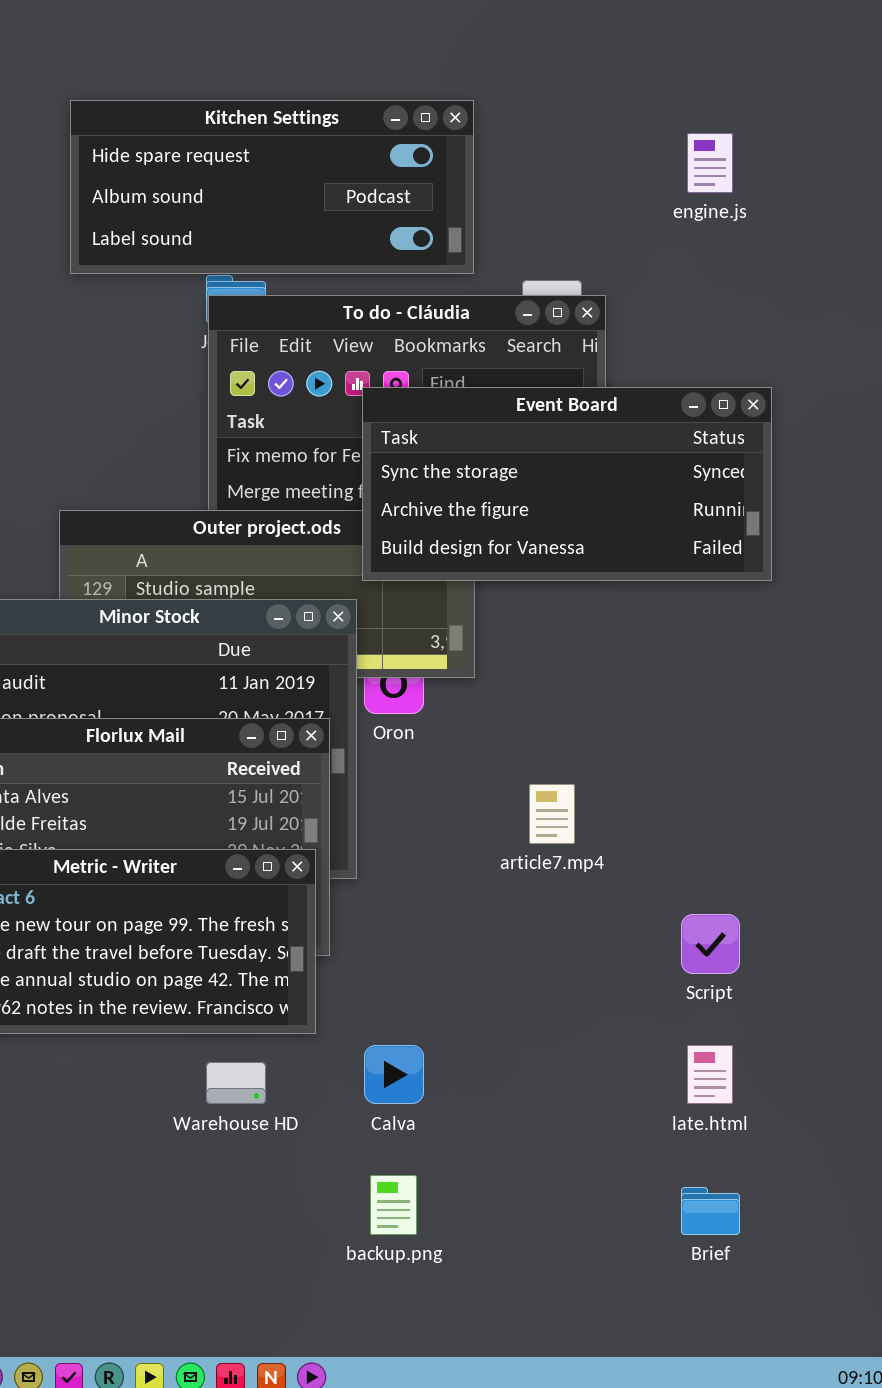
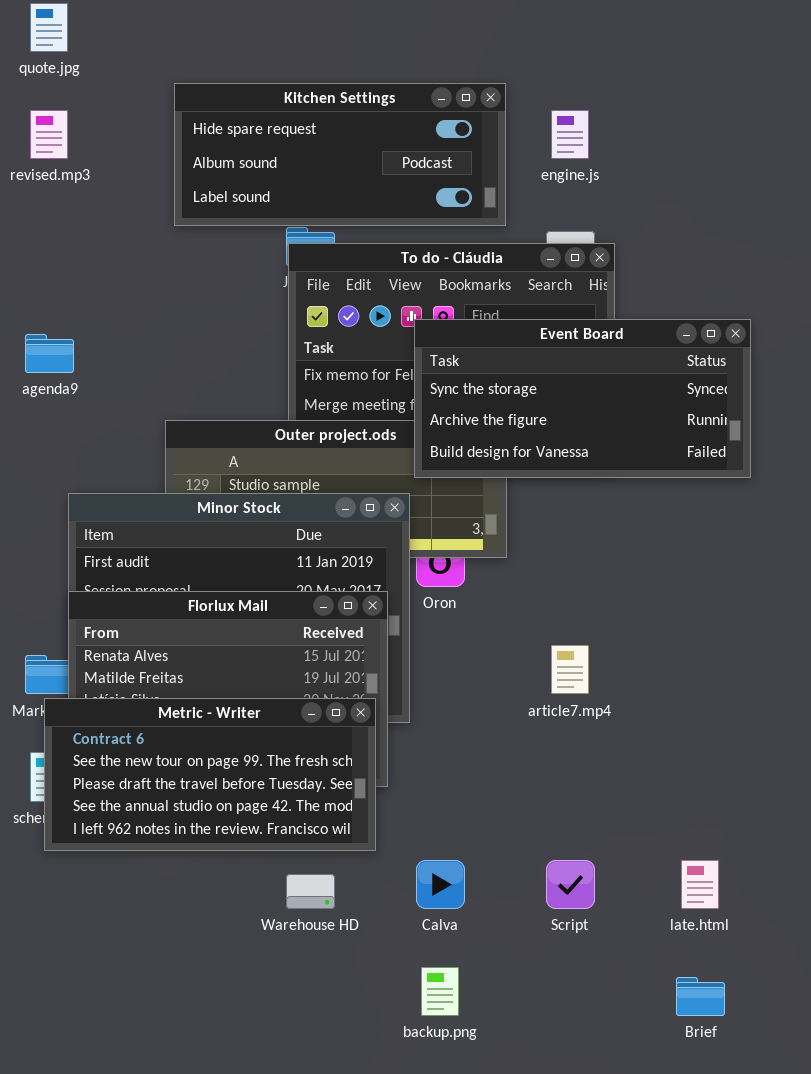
engine.js: [687,133,733,193] -> [551,110,589,159], moved
Script: [681,914,740,974] -> [546,860,595,909], moved

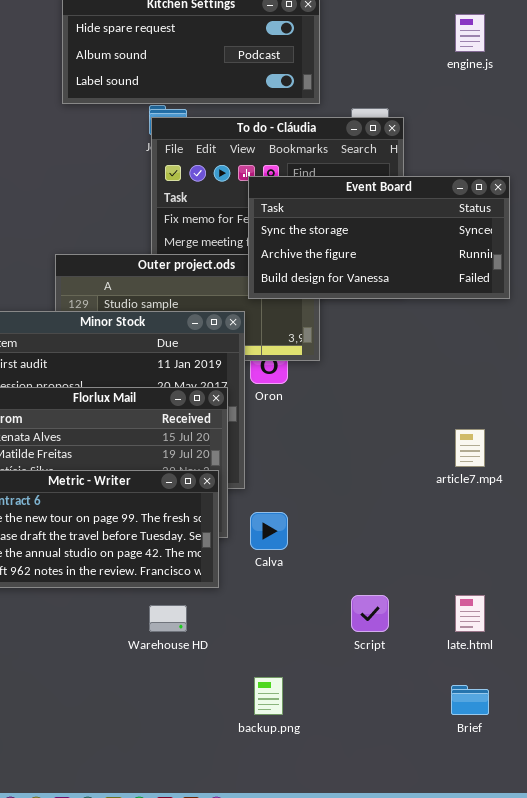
engine.js: [551,110,589,159] -> [455,14,485,52], moved
article7.mp4: [551,645,589,694] -> [455,429,485,467], moved
Calva: [416,860,465,909] -> [250,512,288,550], moved

